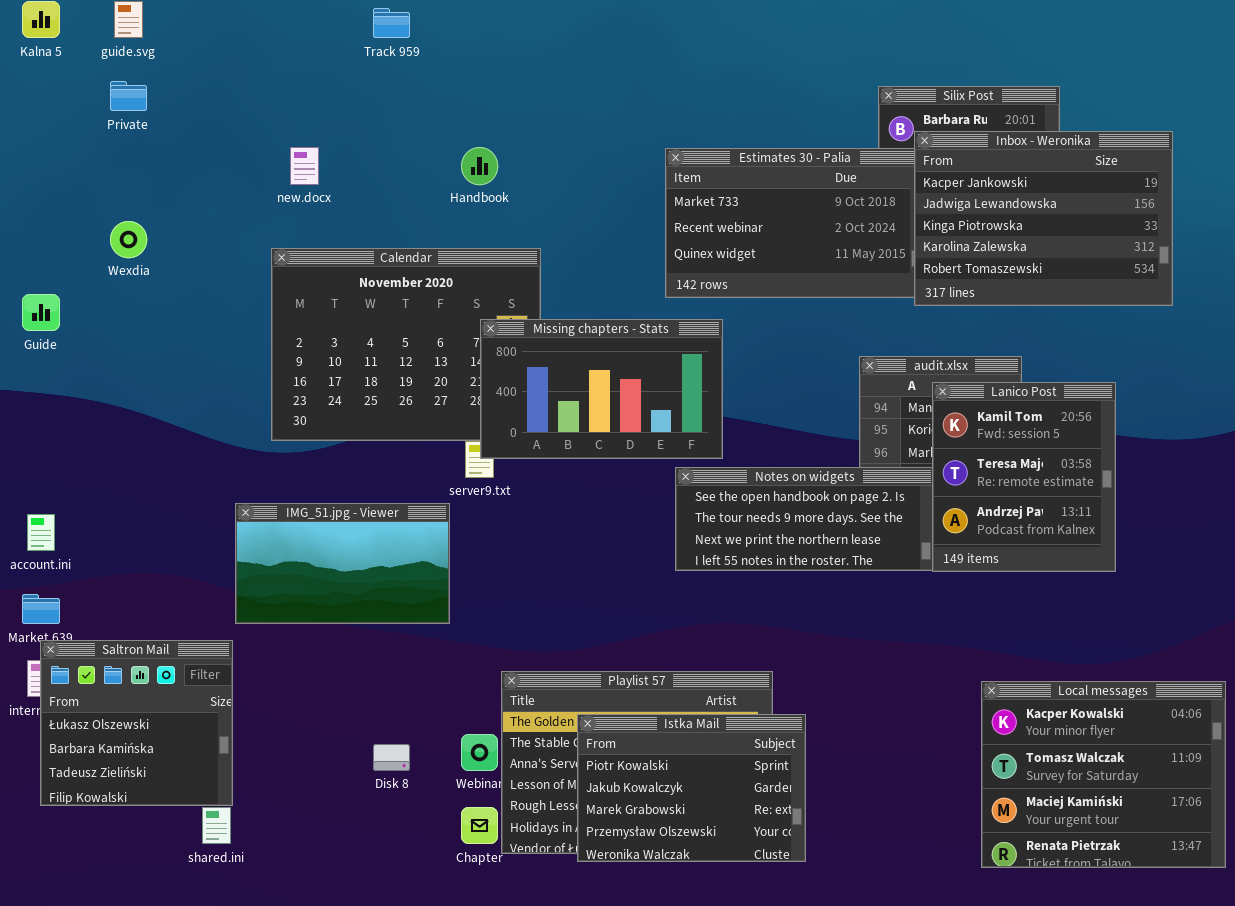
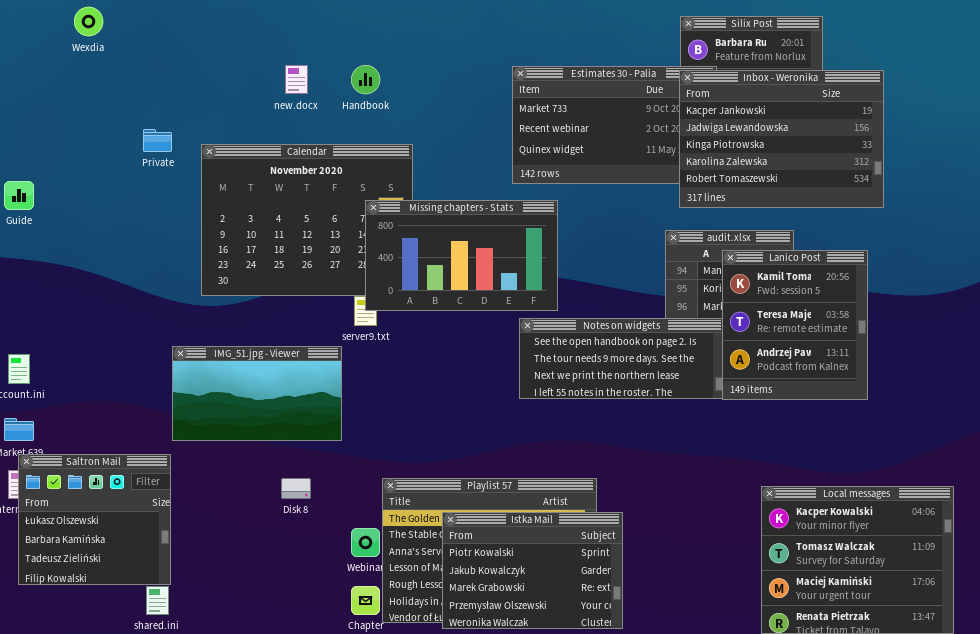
Private: [110,81,147,111] -> [143,129,172,152], moved
Inbox - Weronika: [914,131,1173,306] -> [679,70,884,208], moved
new.docx: [290,147,319,185] -> [285,65,308,94], moved
Wexdia: [110,221,147,258] -> [74,7,103,36], moved
Disk 8: [373,744,410,771] -> [281,478,311,499], moved

